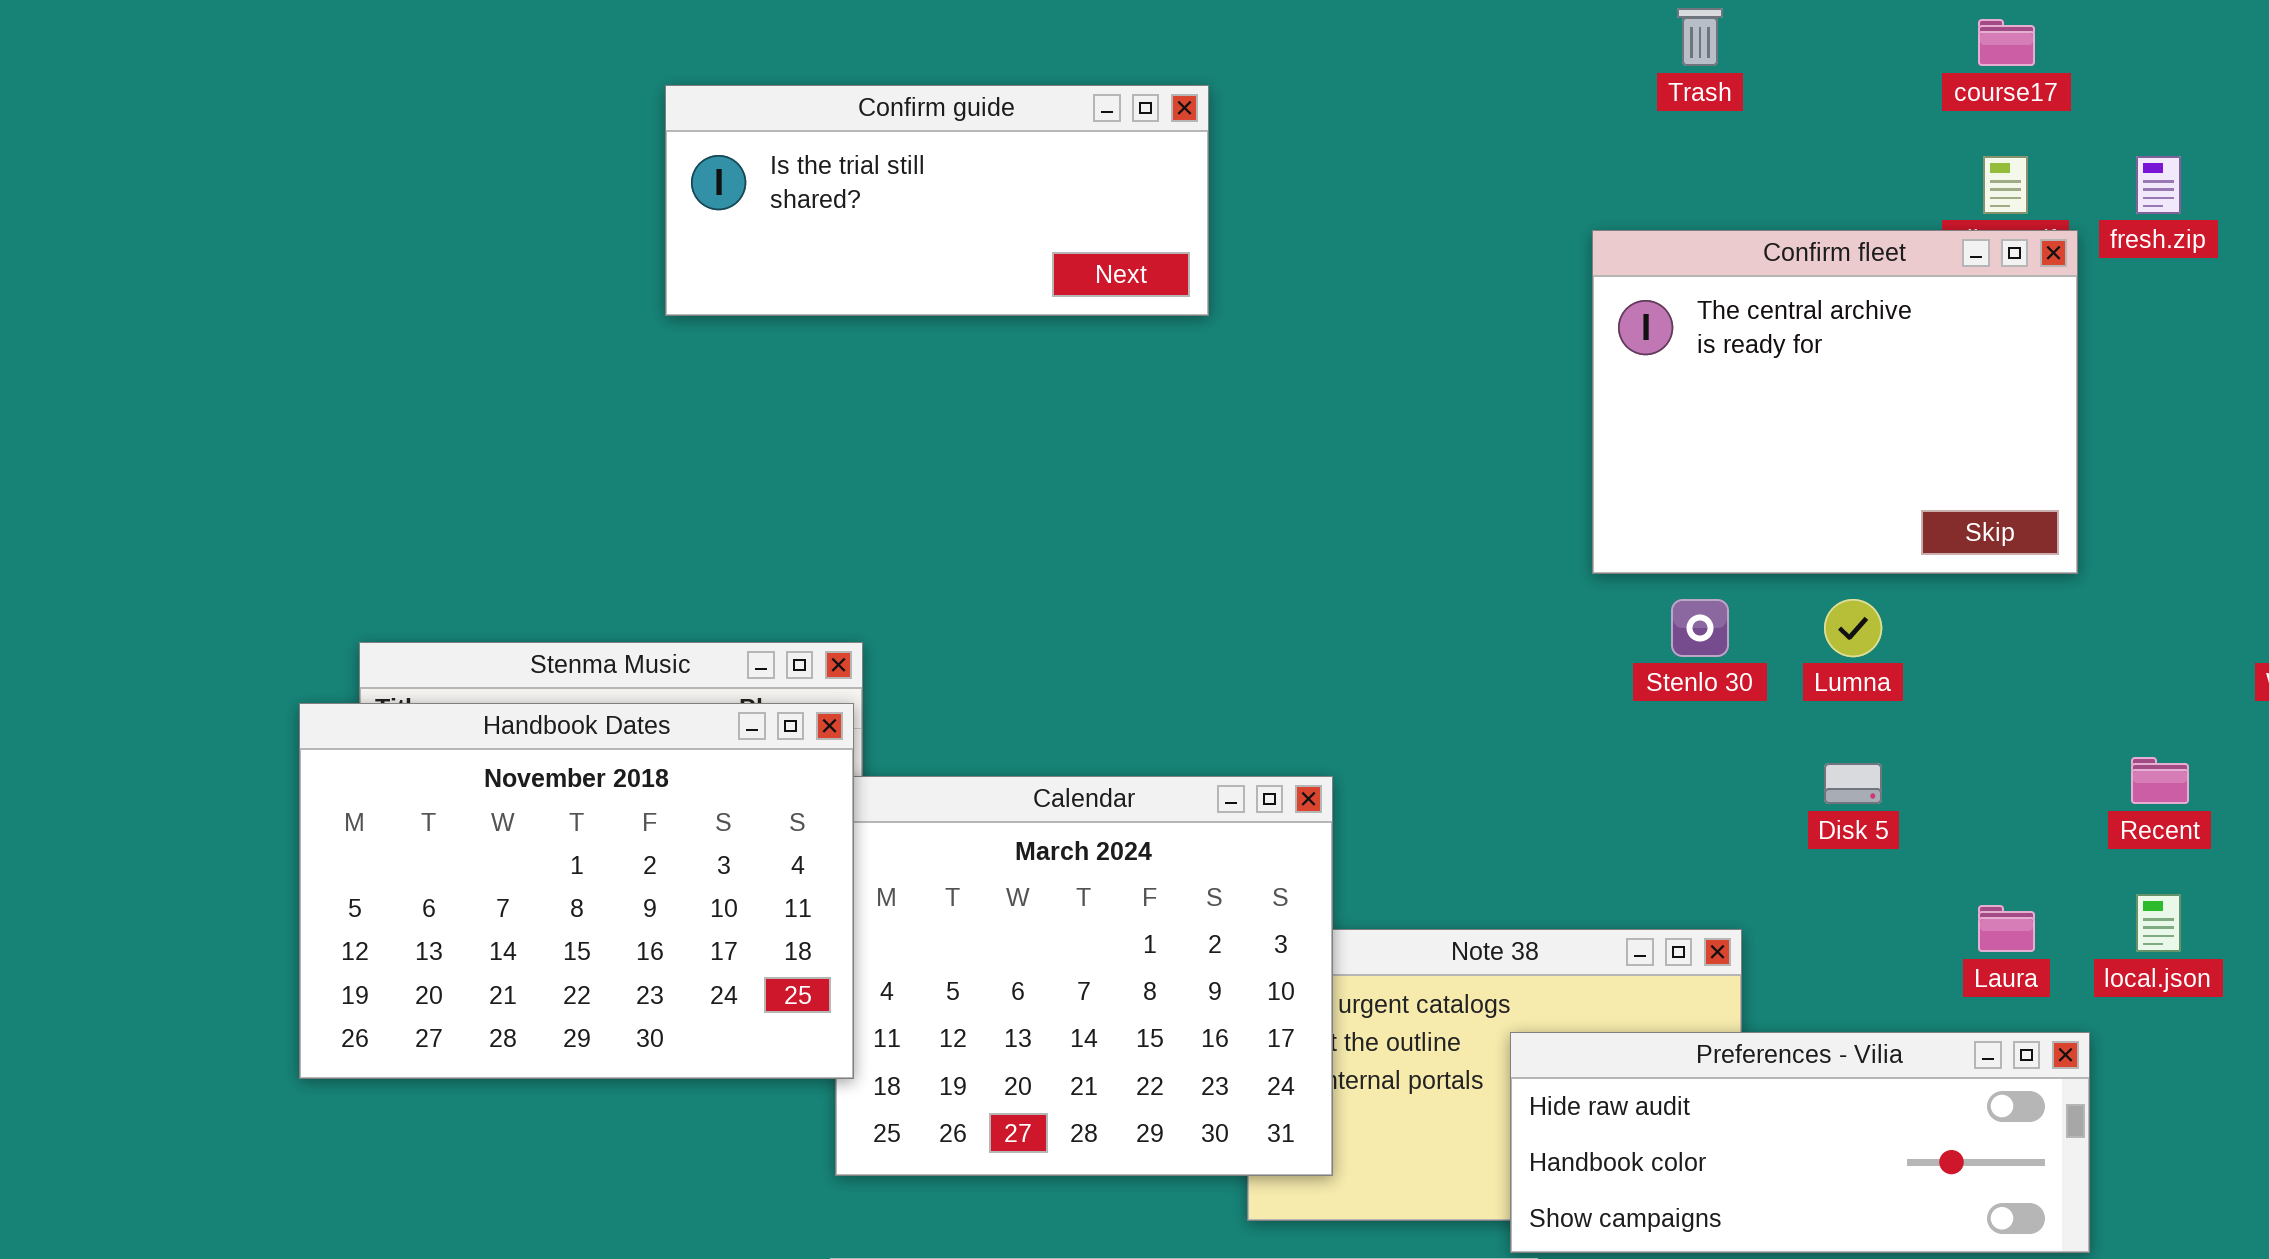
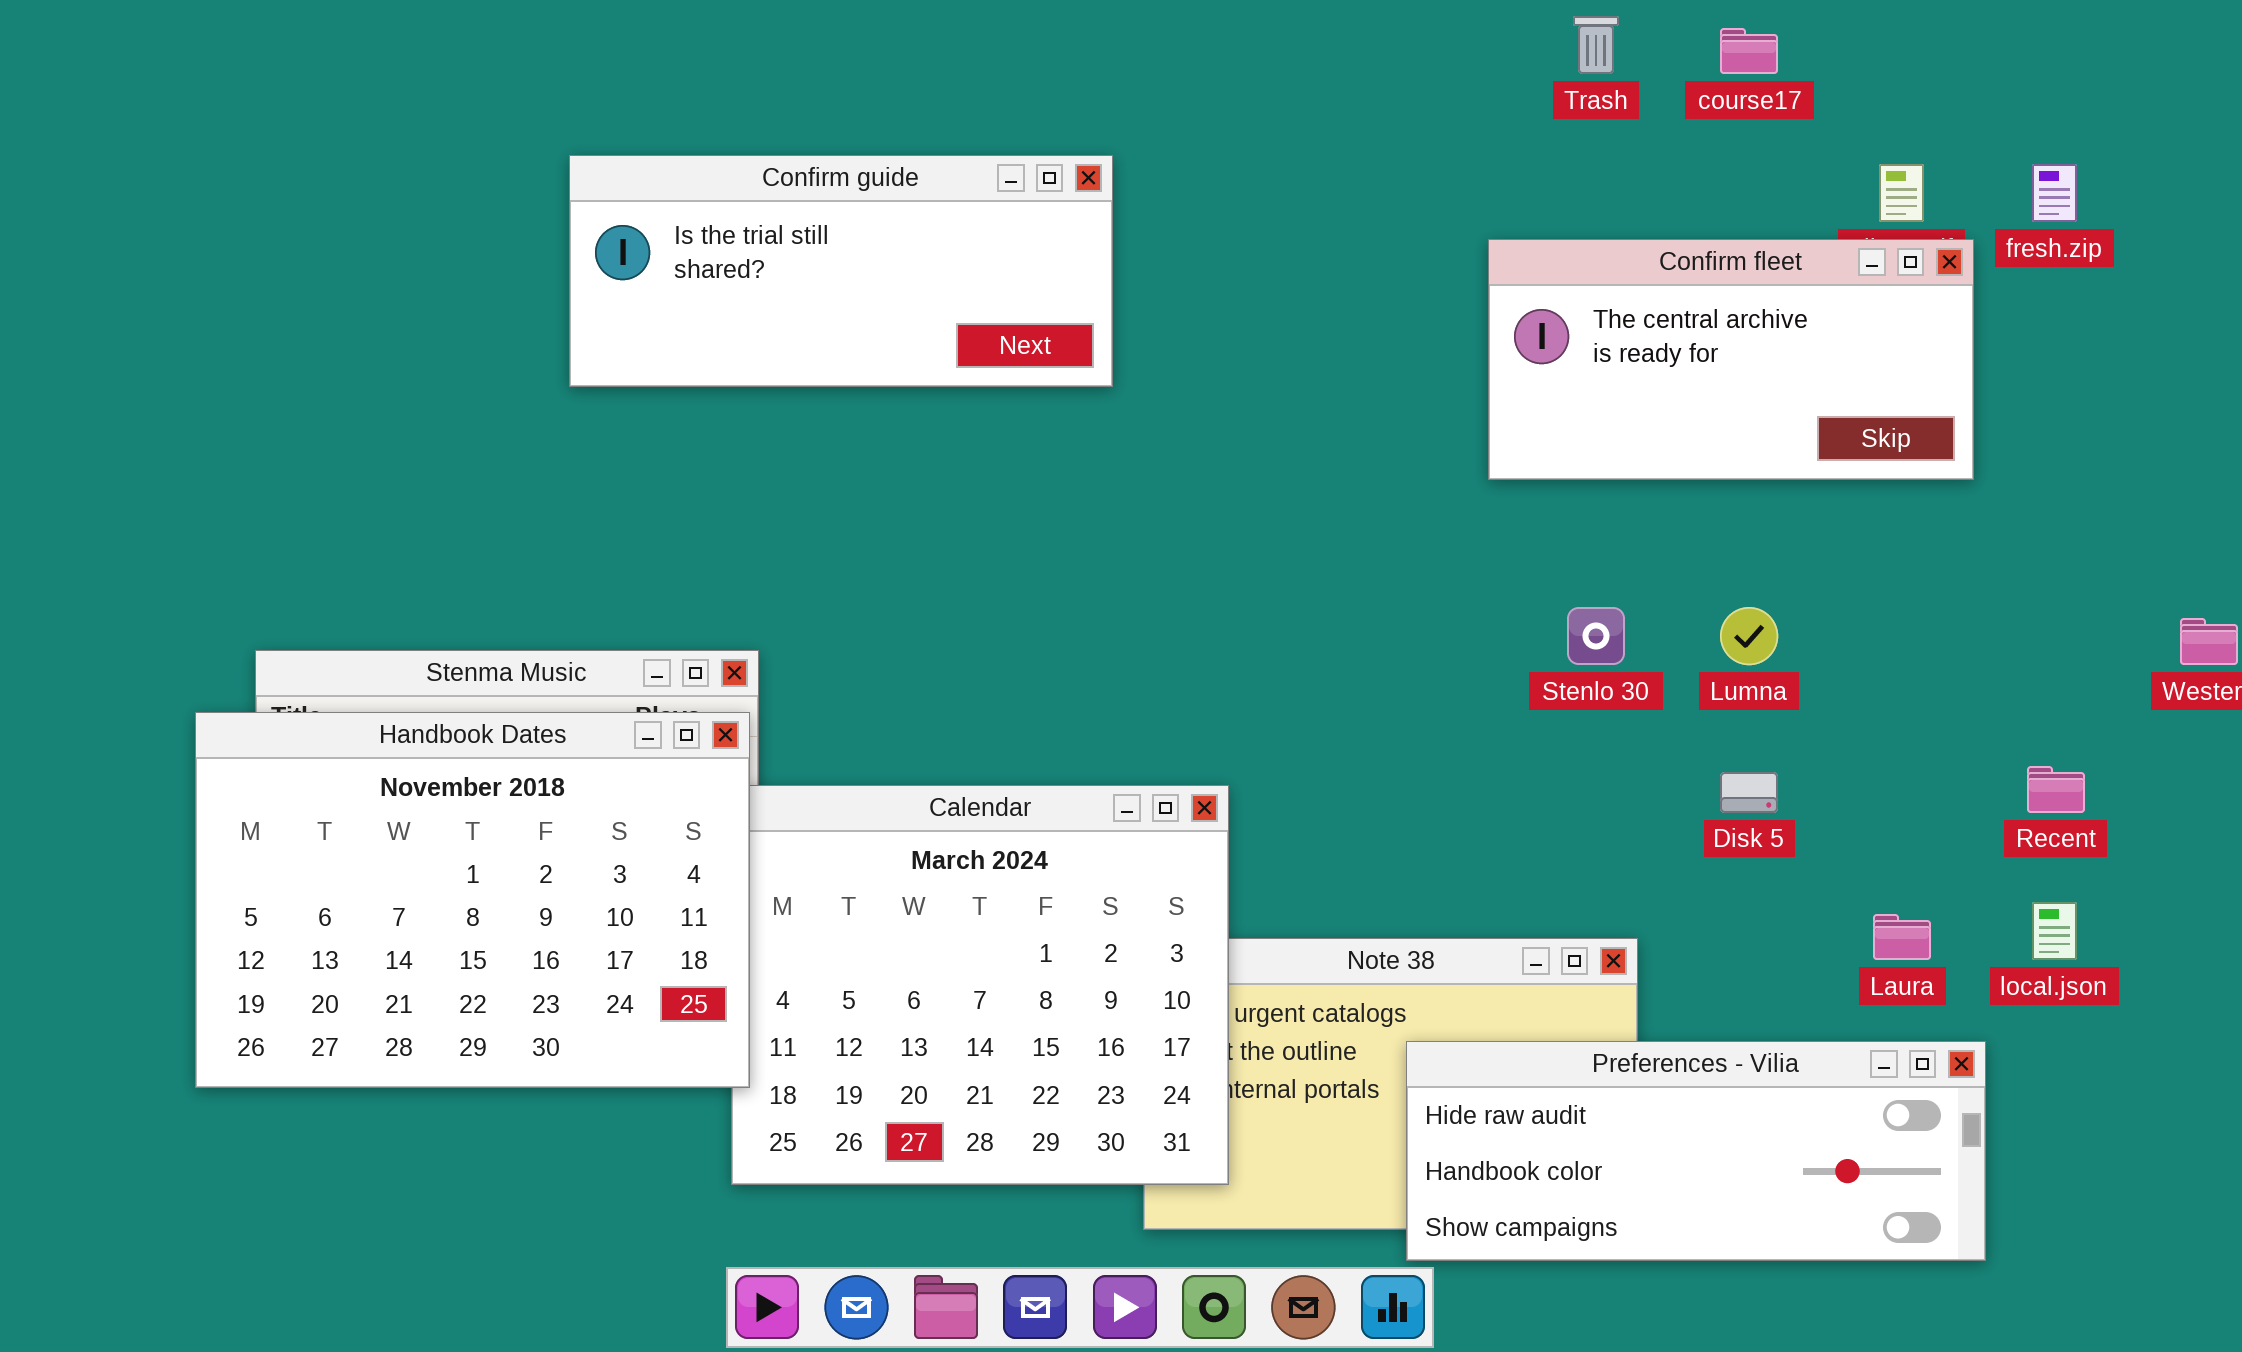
course17: [1978,19,2035,66] -> [1720,28,1778,74], moved
Confirm guide: [665,85,1209,316] -> [569,155,1113,387], moved
Confirm fleet: [1592,230,2078,574] -> [1488,239,1974,480], resized

